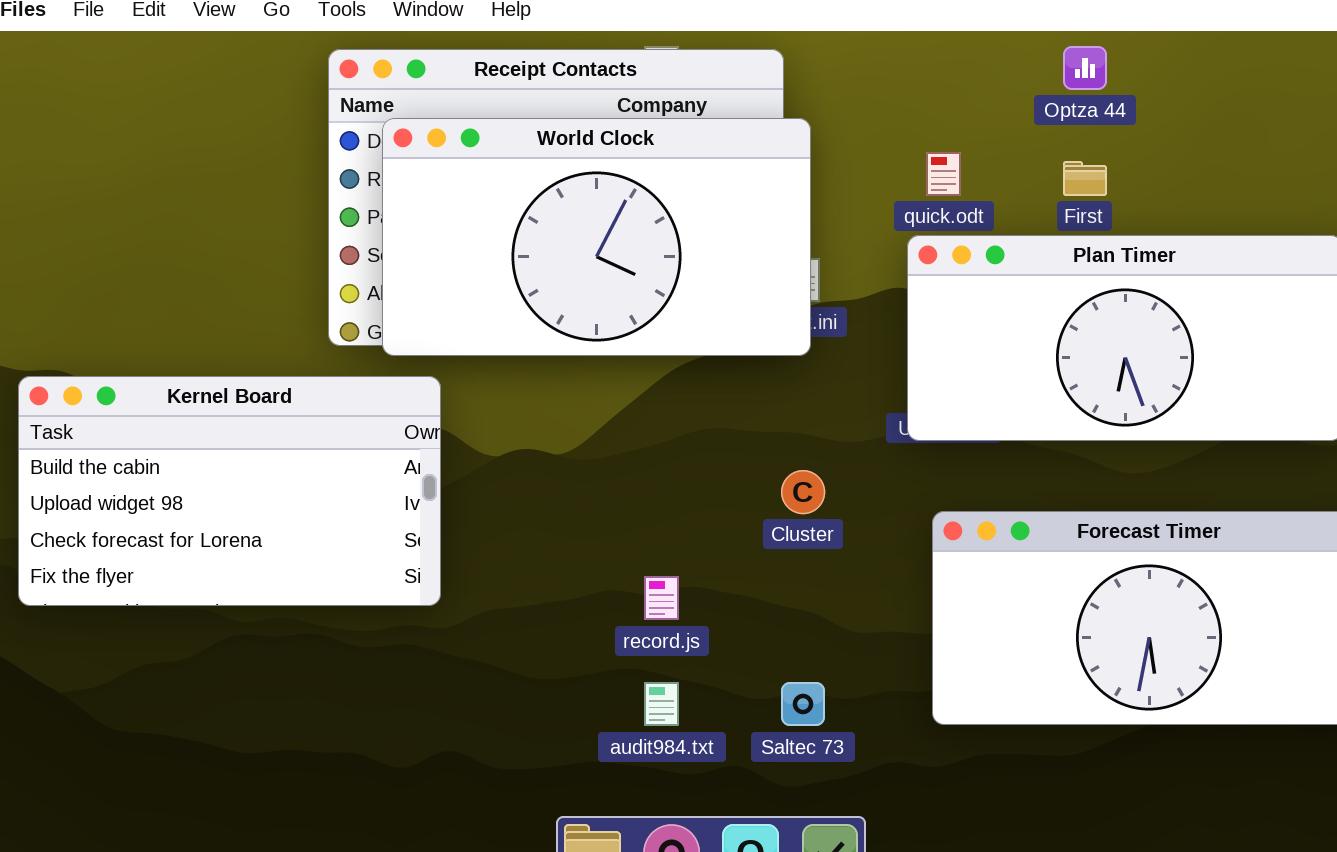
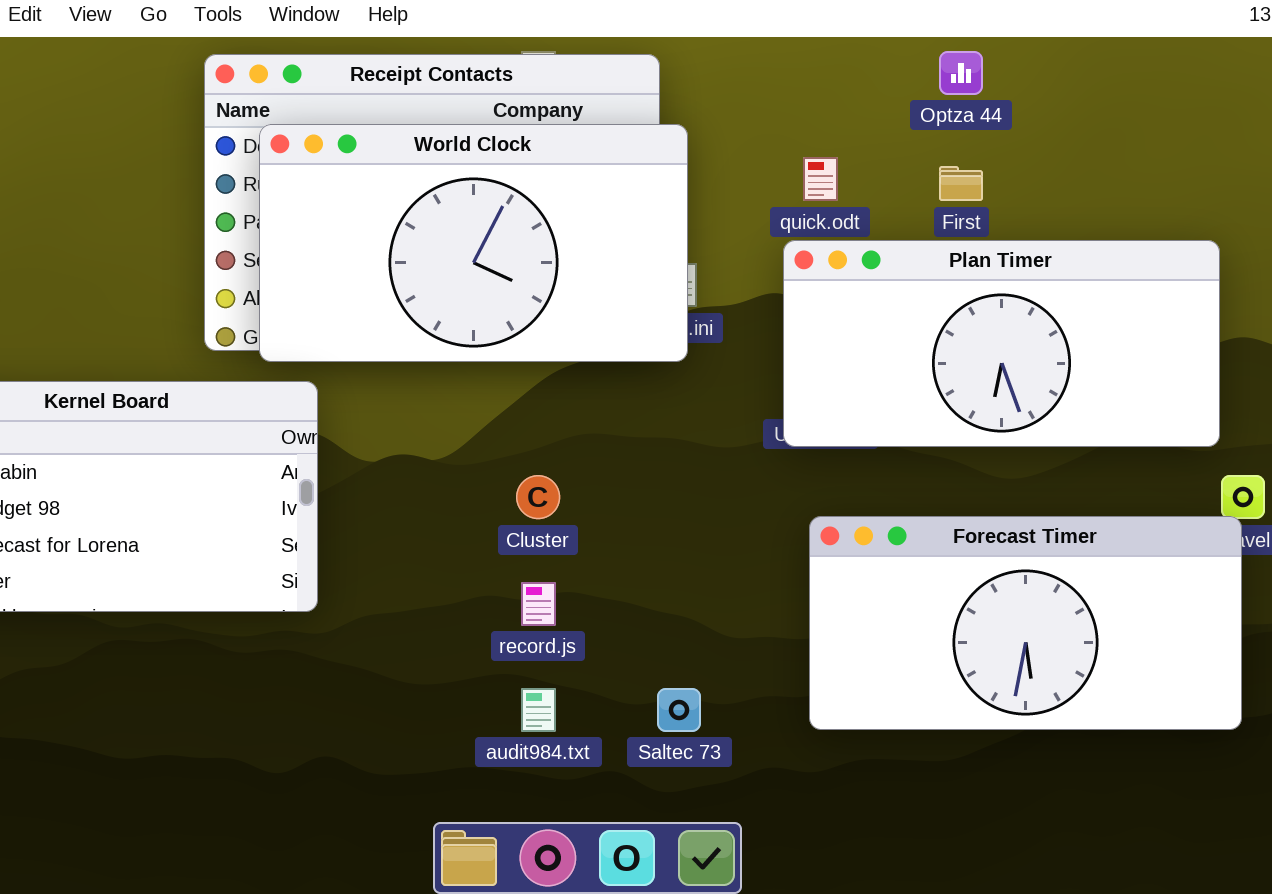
Cluster: [781,470,825,514] -> [516,475,560,519], moved

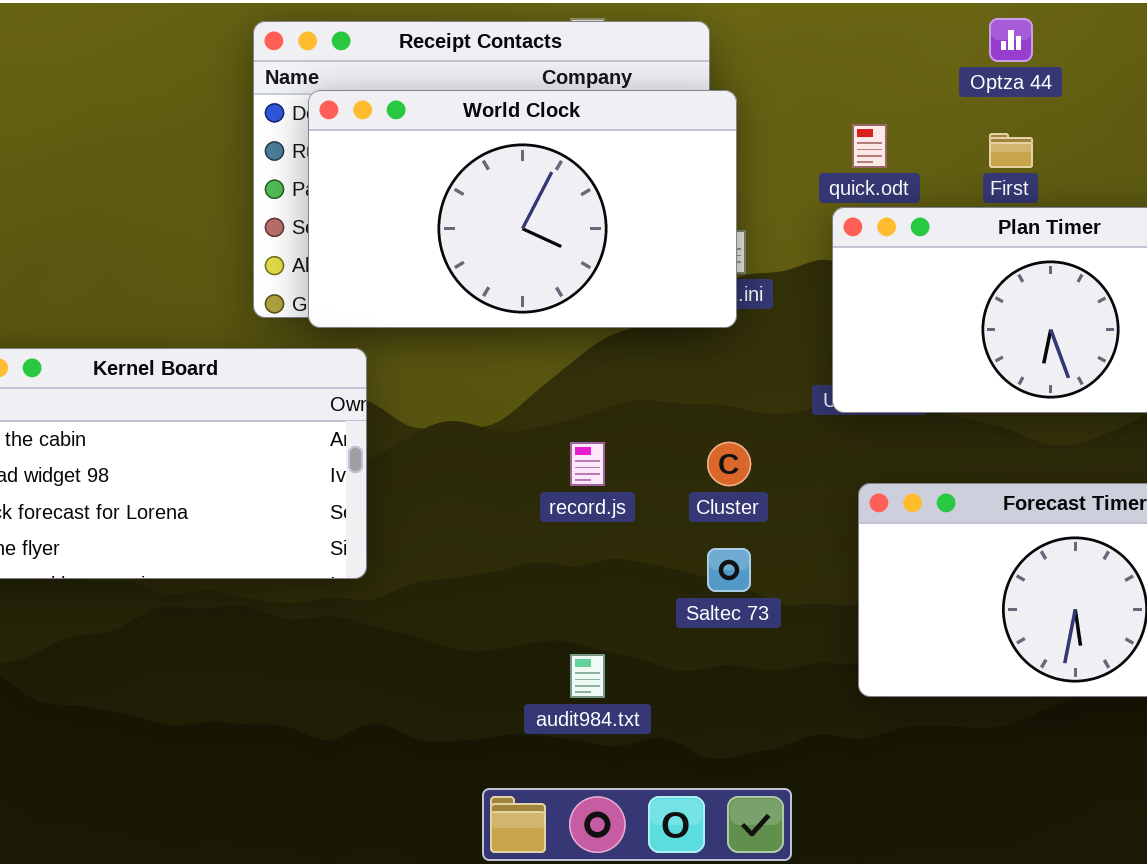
Cluster: [516,475,560,519] -> [707,442,751,486], moved
record.js: [521,582,556,626] -> [570,442,605,486], moved
Saltec 73: [657,688,701,732] -> [707,548,751,592], moved

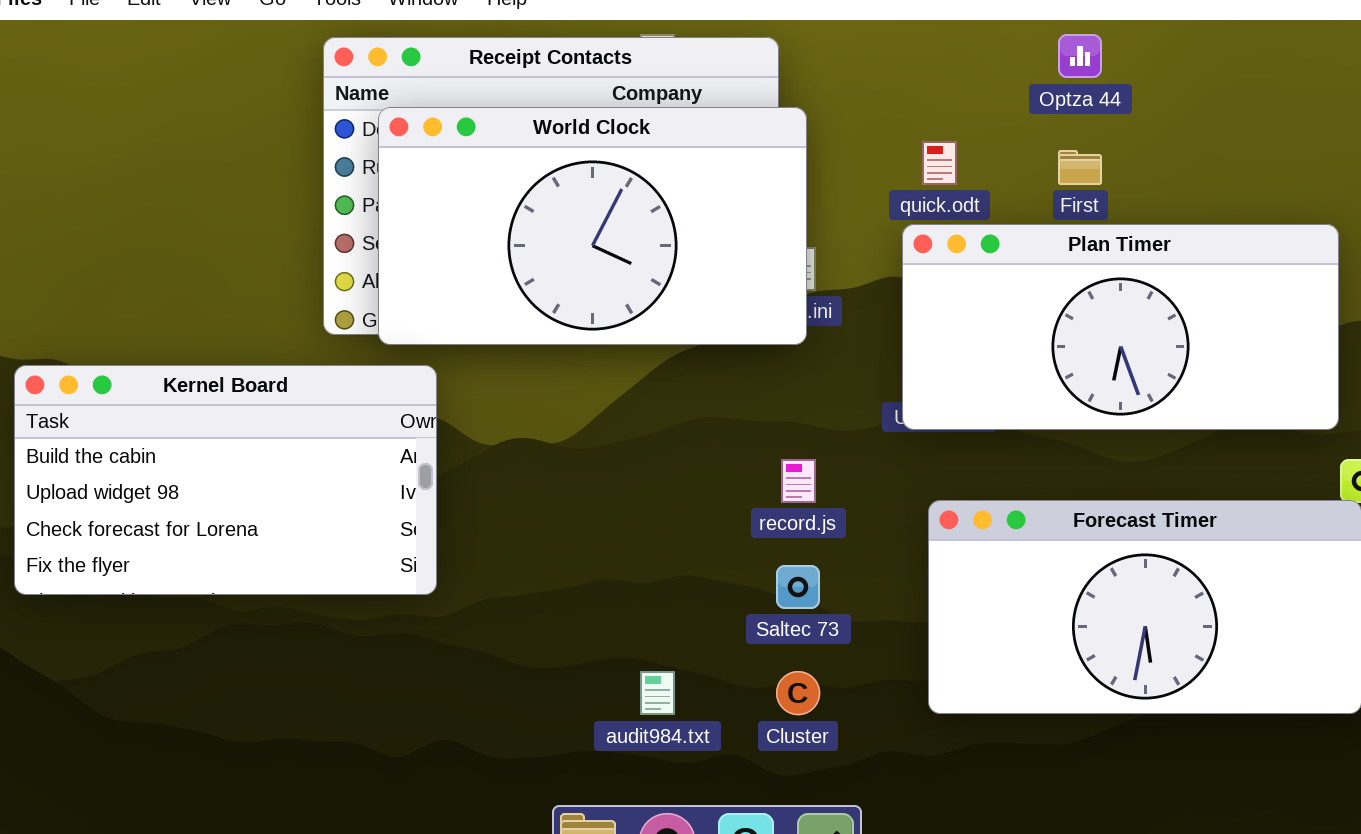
record.js: [570,442,605,486] -> [781,459,816,503], moved
Cluster: [707,442,751,486] -> [776,671,820,715], moved

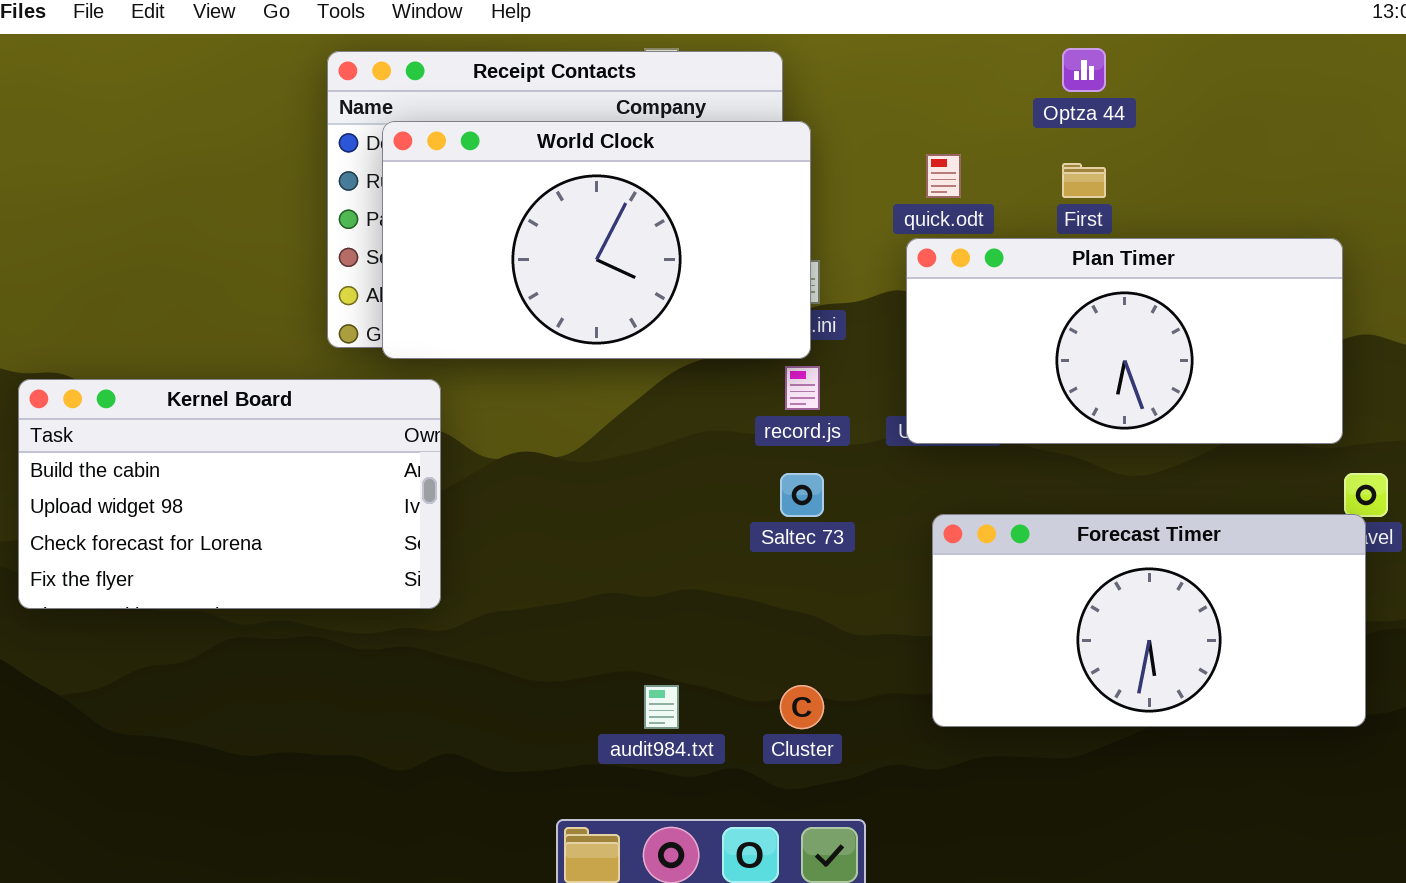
record.js: [781,459,816,503] -> [785,366,820,410], moved
Saltec 73: [776,565,820,609] -> [780,473,824,517], moved

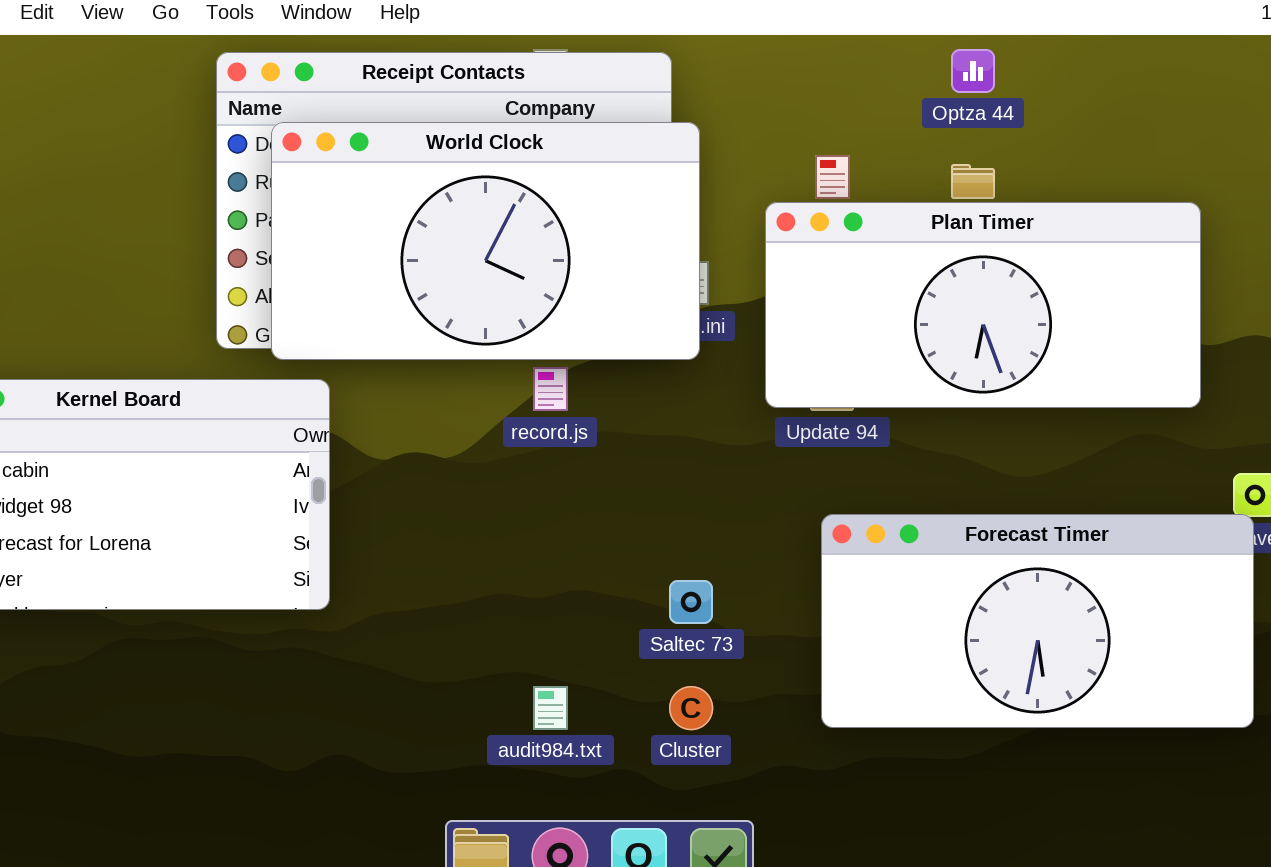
Plan Timer: [906,238,1343,444] -> [765,202,1201,408], moved
record.js: [785,366,820,410] -> [533,367,568,411], moved
Saltec 73: [780,473,824,517] -> [669,580,713,624], moved

